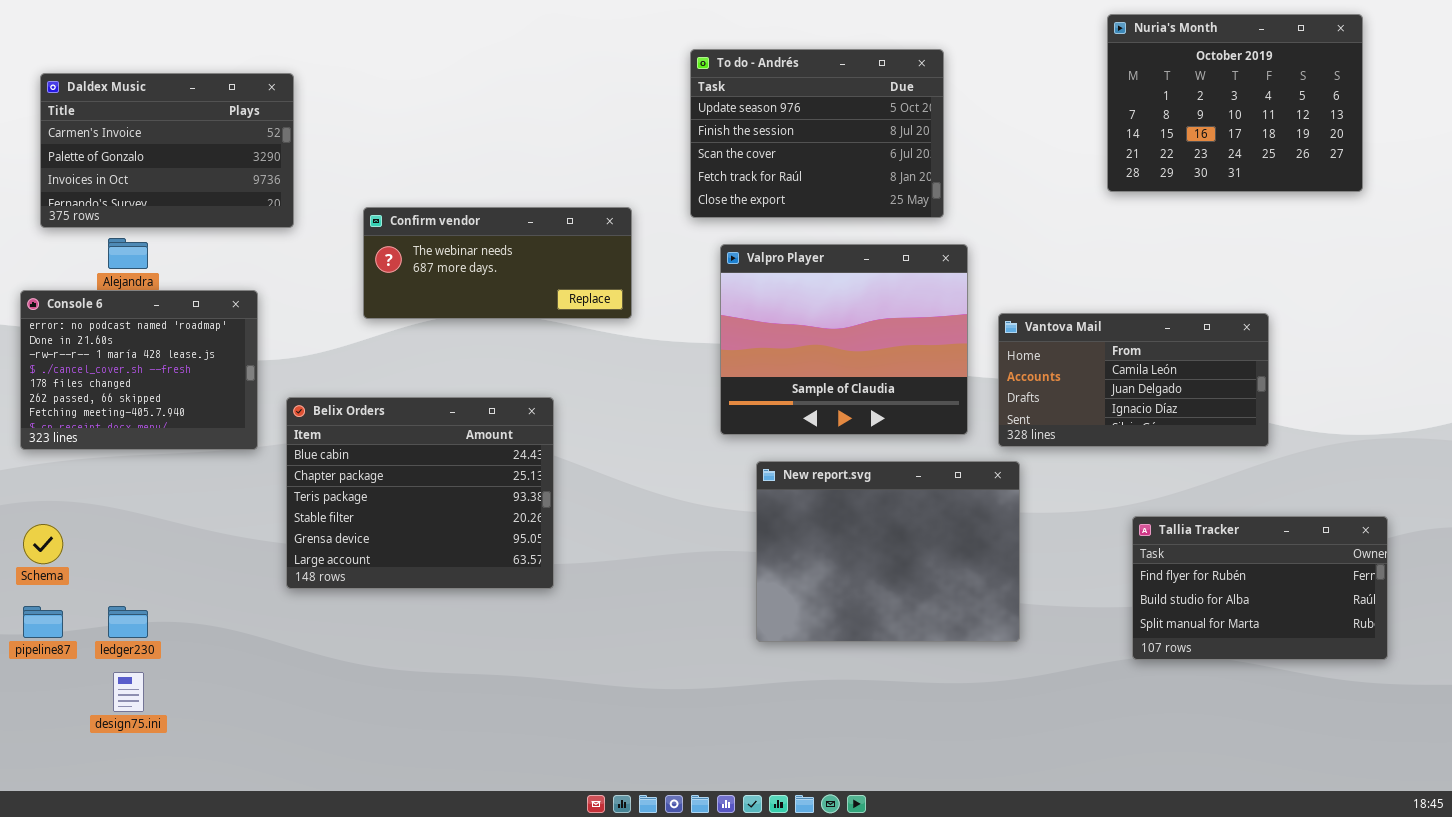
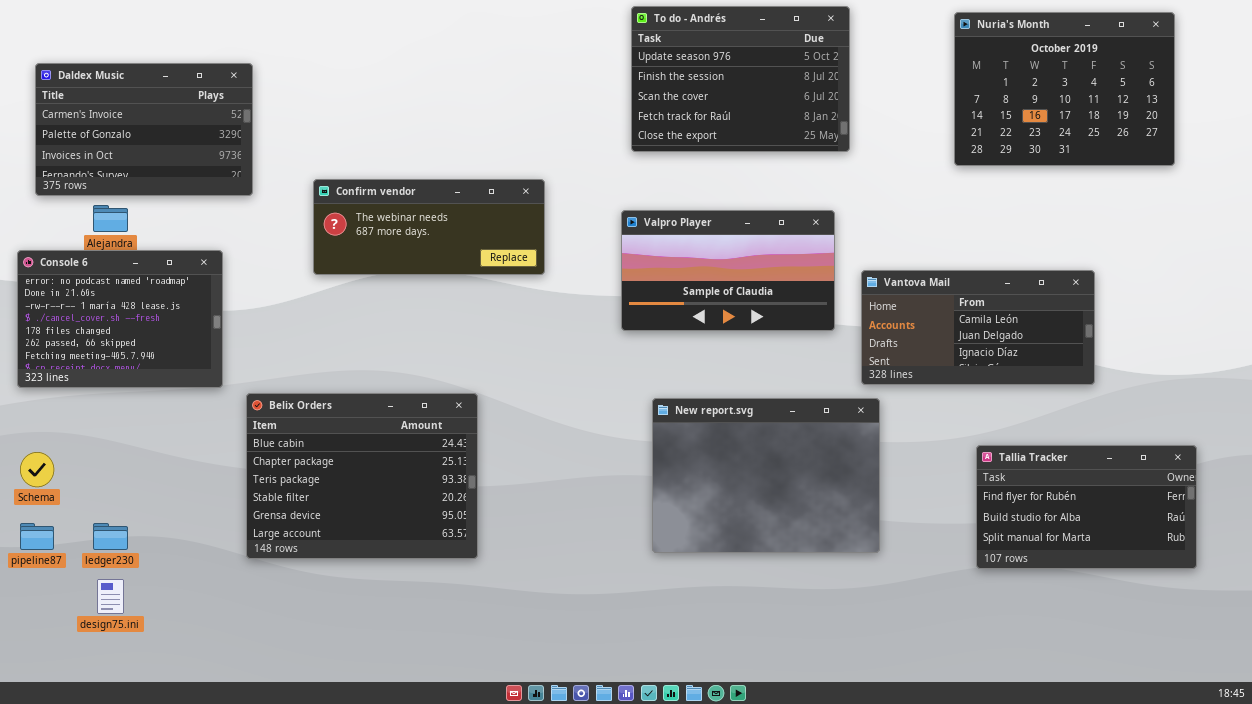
To do - Andrés: [690,49,944,218] -> [631,6,850,152], moved
Valpro Player: [720,244,968,435] -> [621,210,835,331], resized
Belix Orders: [286,397,554,589] -> [246,393,478,559], moved

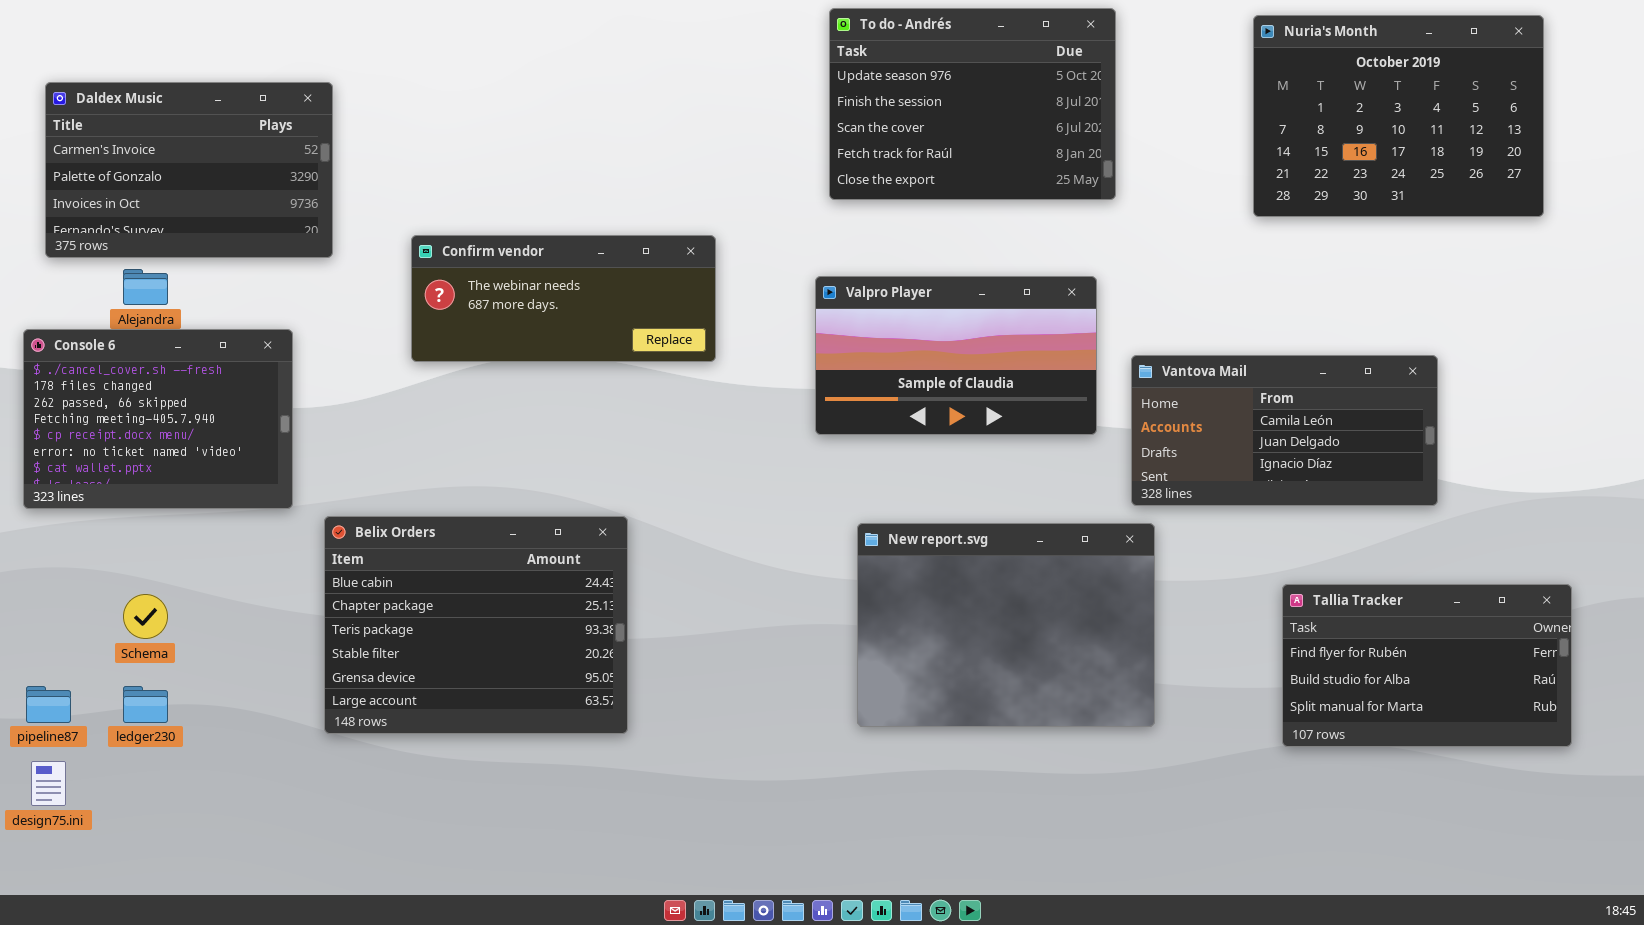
Console 6: [17,250,223,388] -> [23,329,293,509], scrolled down 3 rows
Schema: [20,452,54,487] -> [123,594,168,639], moved
design75.ini: [97,579,124,614] -> [31,761,66,806], moved

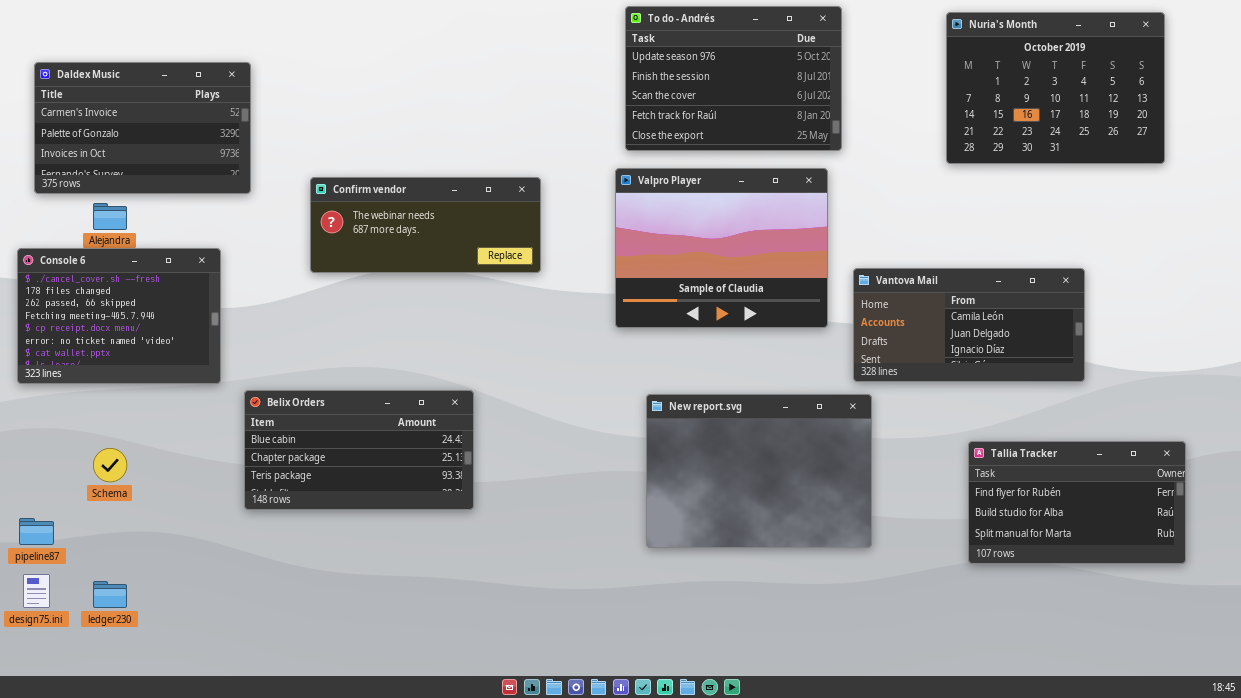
Valpro Player: [815,276,1097,435] -> [615,168,828,328], resized
Belix Orders: [324,516,628,734] -> [244,390,474,510], resized
ledger230: [123,686,168,723] -> [93,581,127,608], moved

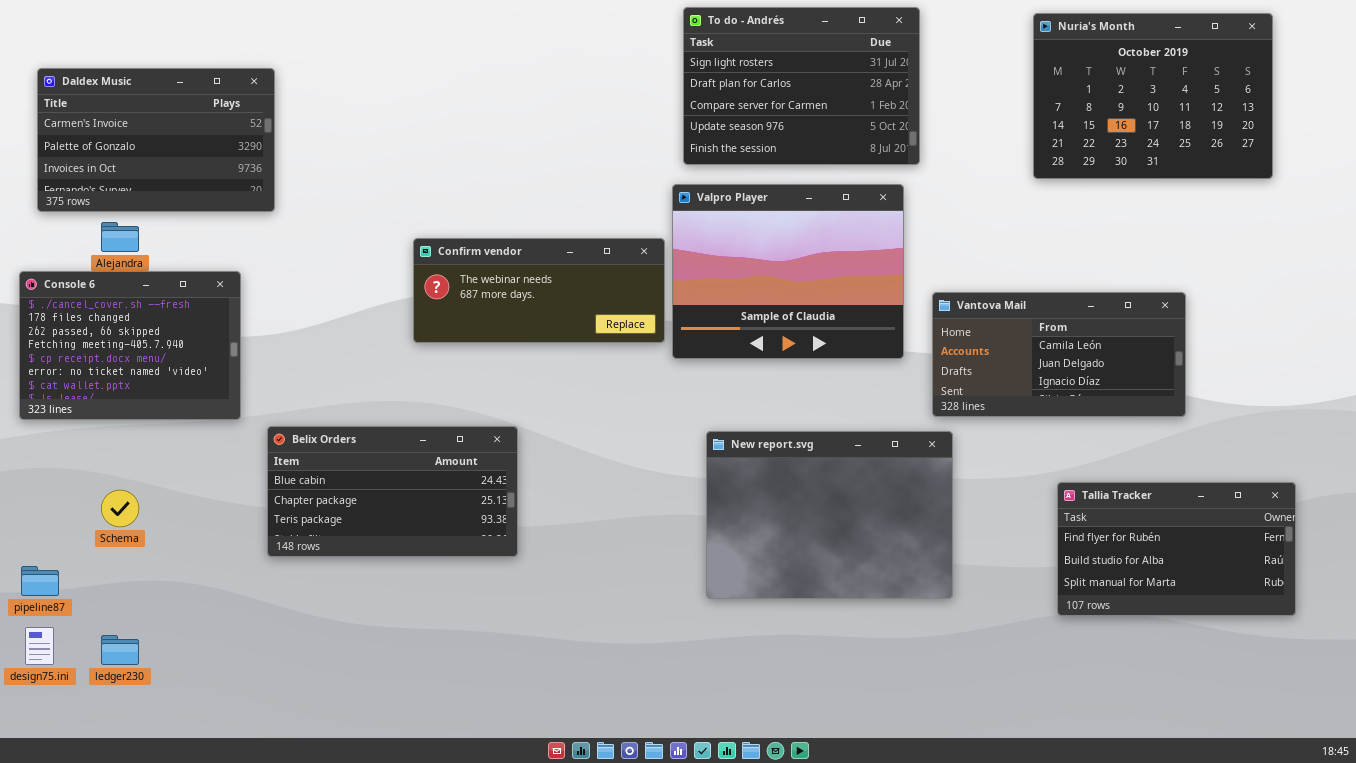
To do - Andrés: [625,6,842,151] -> [683,7,920,165], scrolled up 3 rows
Confirm vendor: [310,177,541,273] -> [413,238,665,343], moved

